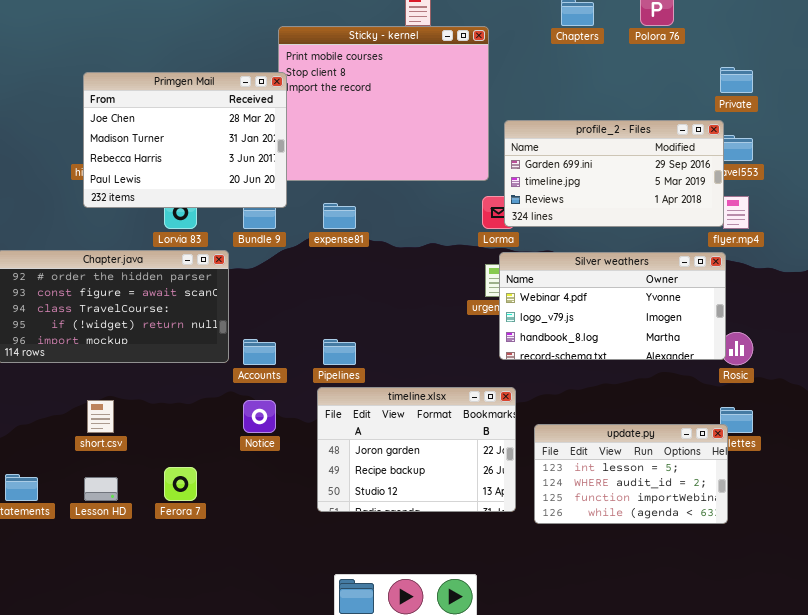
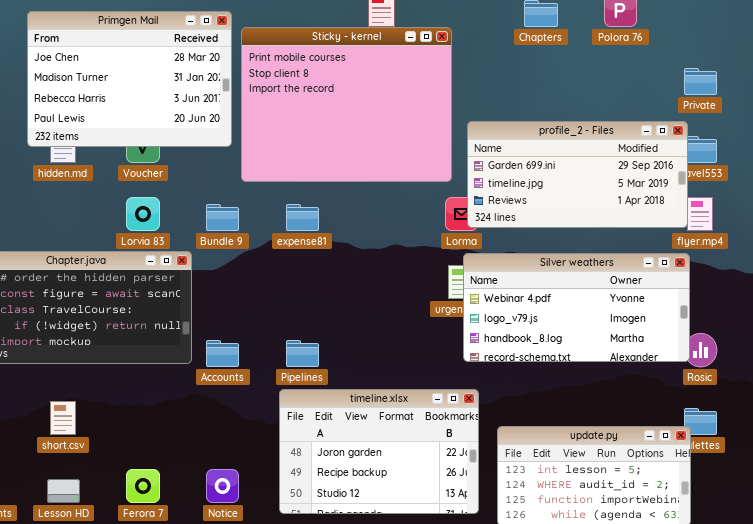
Primgen Mail: [83,72,287,208] -> [27,11,232,147], moved
Notice: [243,400,276,433] -> [206,469,239,503], moved

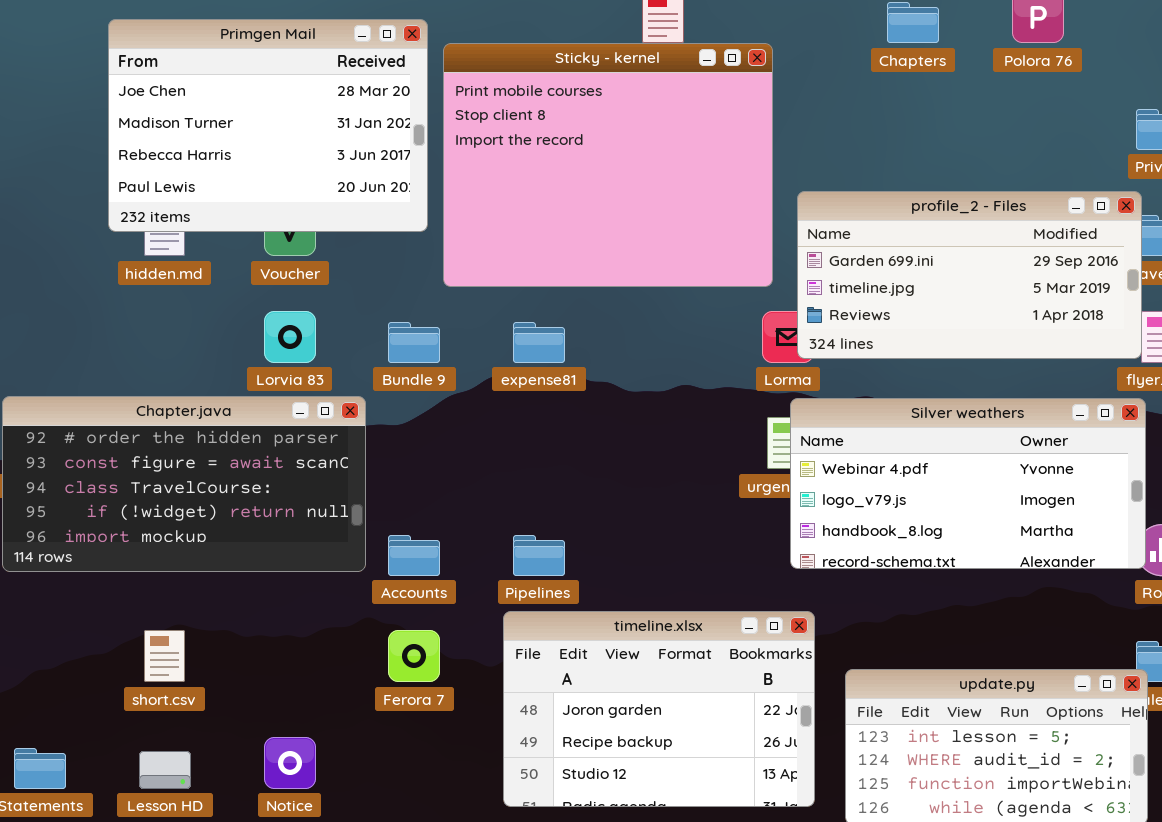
Ferora 7: [126,469,160,503] -> [388,630,440,682], moved
Notice: [206,469,239,503] -> [264,737,316,789], moved

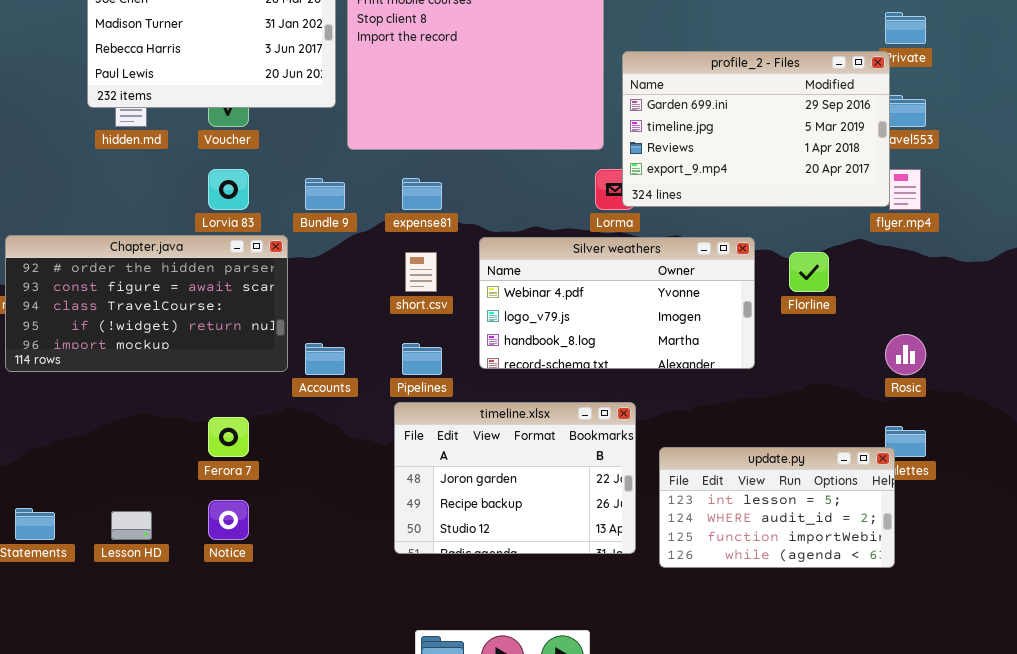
profile_2 - Files: [797,191,1142,359] -> [622,51,890,207], resized
Silver weathers: [790,398,1146,569] -> [479,237,755,369], moved
short.csv: [144,630,185,682] -> [405,252,437,292], moved
Ferora 7: [388,630,440,682] -> [208,417,249,457], moved

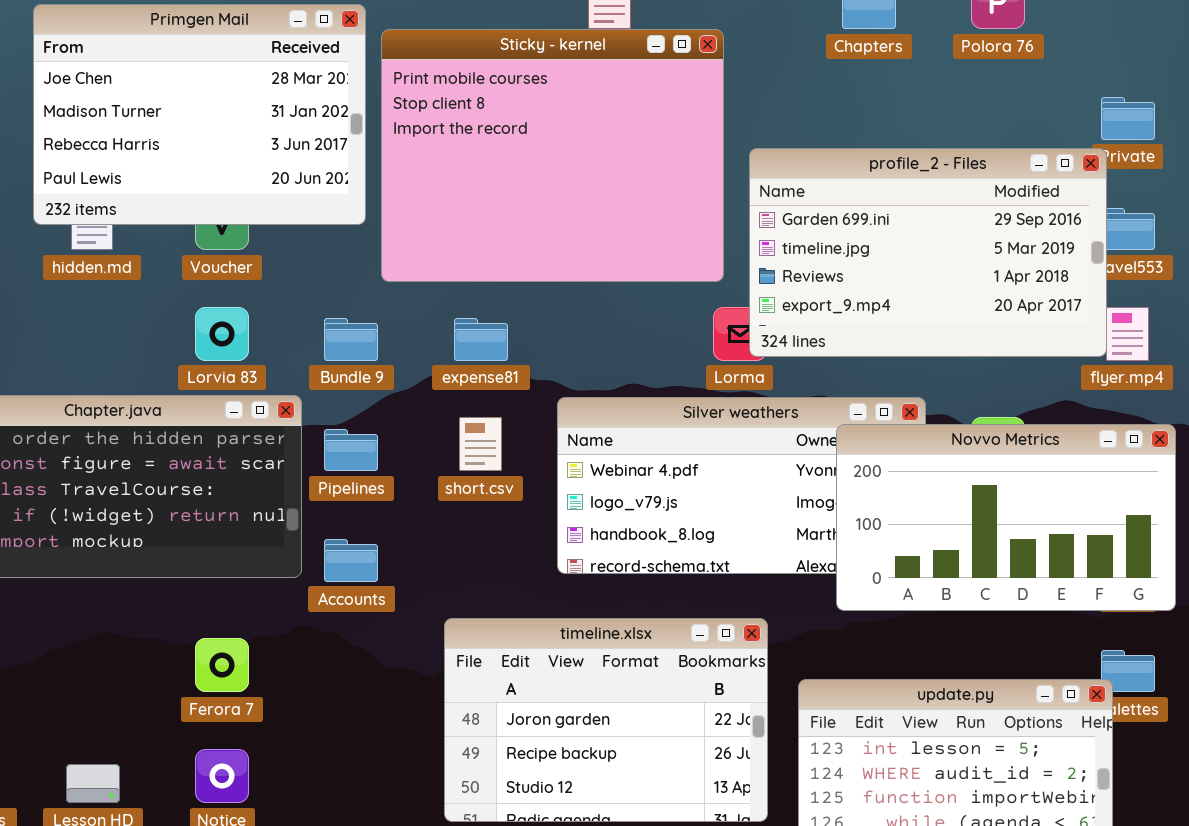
Novvo Metrics: none -> [836,424,1176,611], opened
Pipelines: [402,343,442,375] -> [324,429,378,471], moved

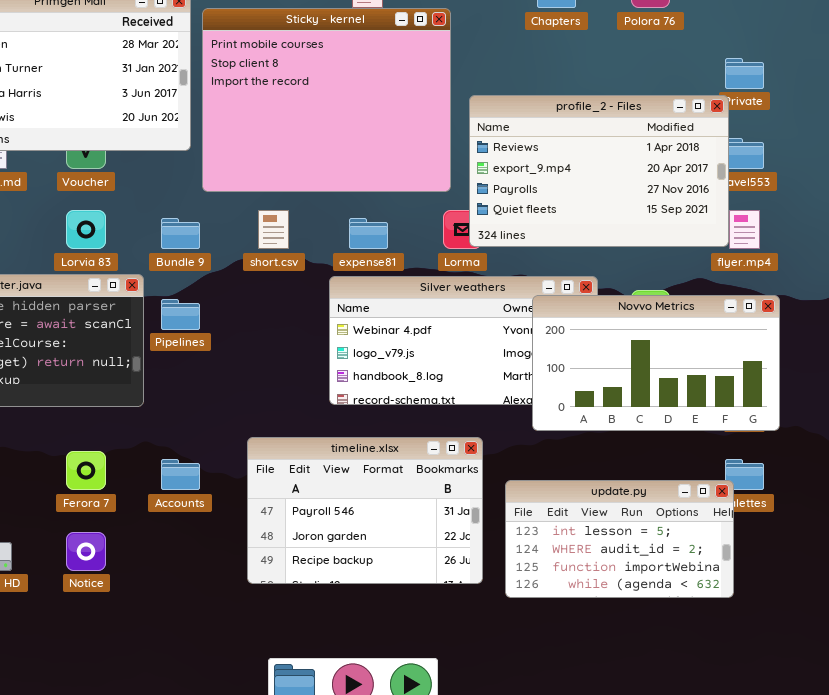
profile_2 - Files: [749,148,1107,357] -> [469,95,729,247], scrolled down 2 rows
expense81: [454,318,508,361] -> [349,218,388,249], moved
short.csv: [459,417,502,471] -> [258,210,289,249], moved
Accounts: [324,539,378,582] -> [161,459,200,490], moved
timeline.xlsx: [444,618,768,822] -> [247,437,483,584], scrolled up 1 row

